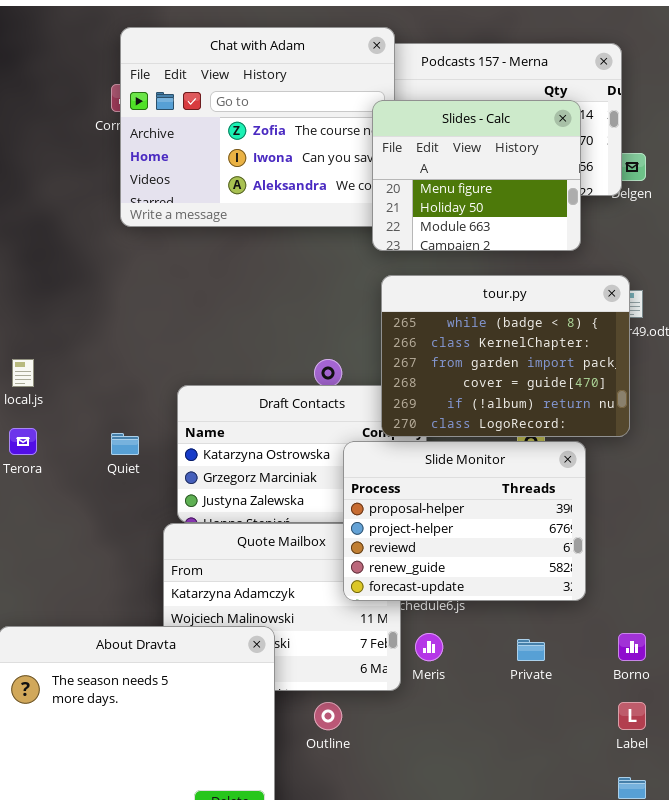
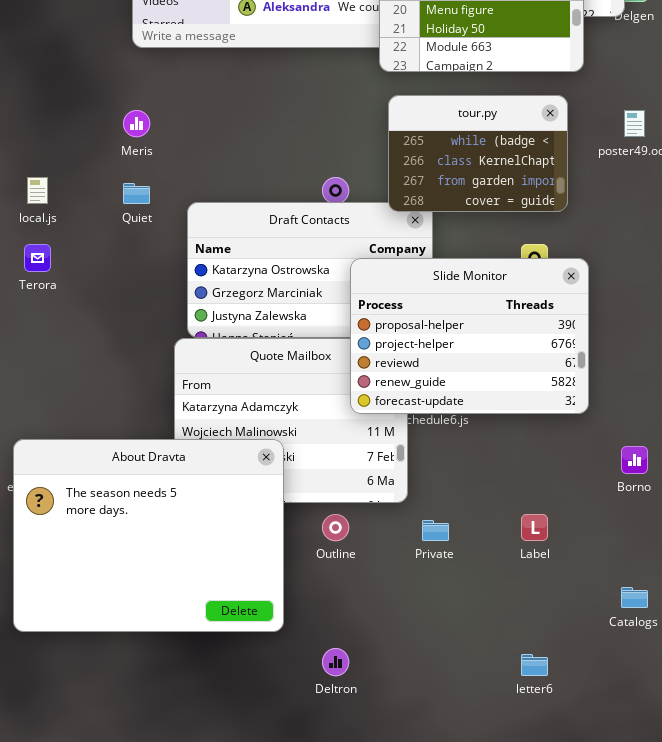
tour.py: [381,275,630,437] -> [388,95,568,212], resized
Quiet: [111,433,139,455] -> [123,183,150,204], moved
Meris: [415,633,443,661] -> [123,110,150,137], moved
Private: [517,639,545,661] -> [422,520,449,541], moved
Label: [618,702,646,730] -> [521,514,548,541], moved

